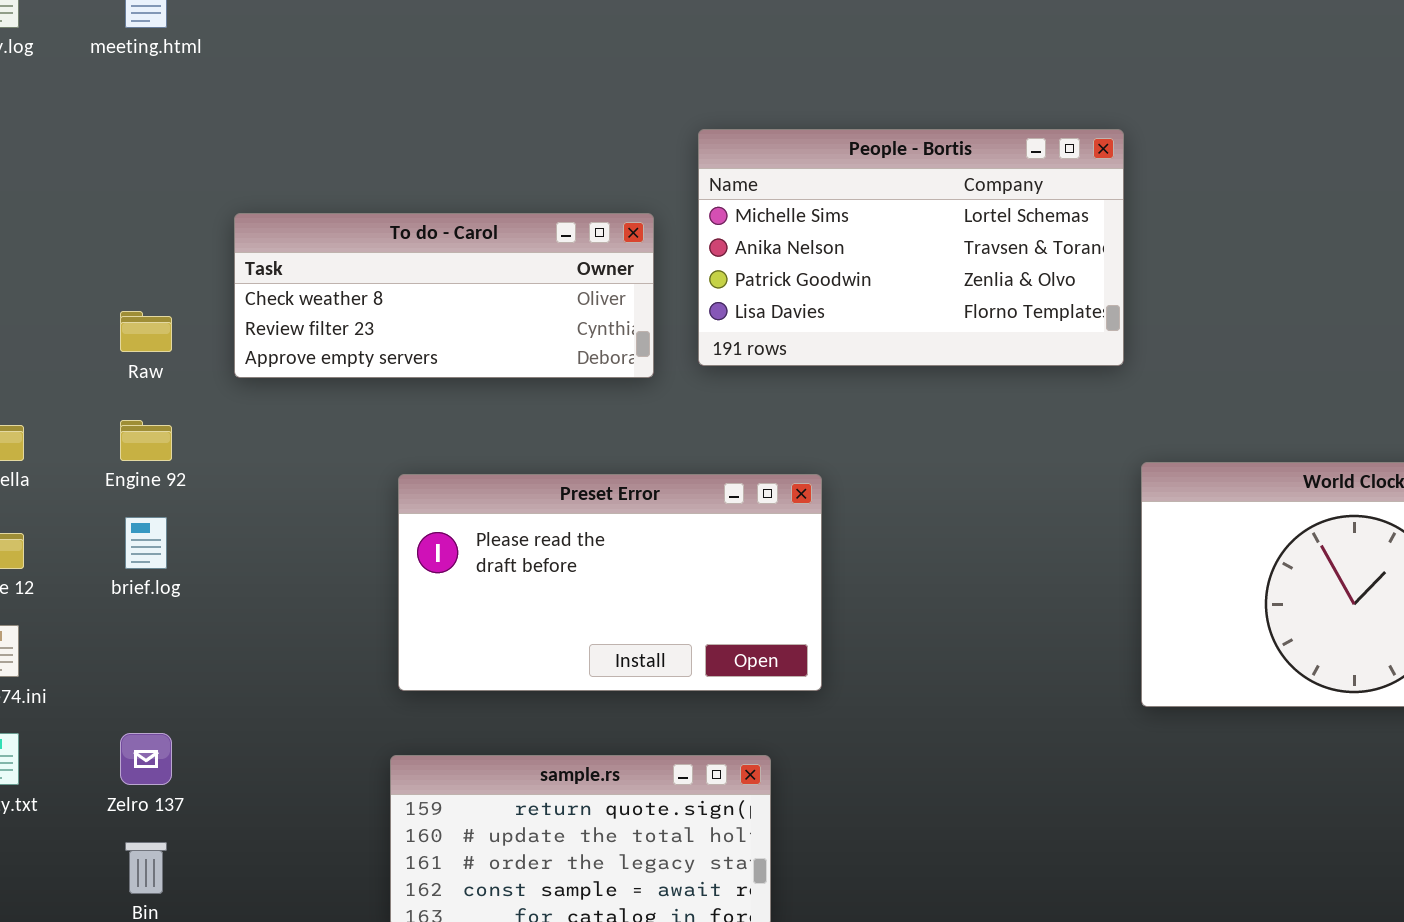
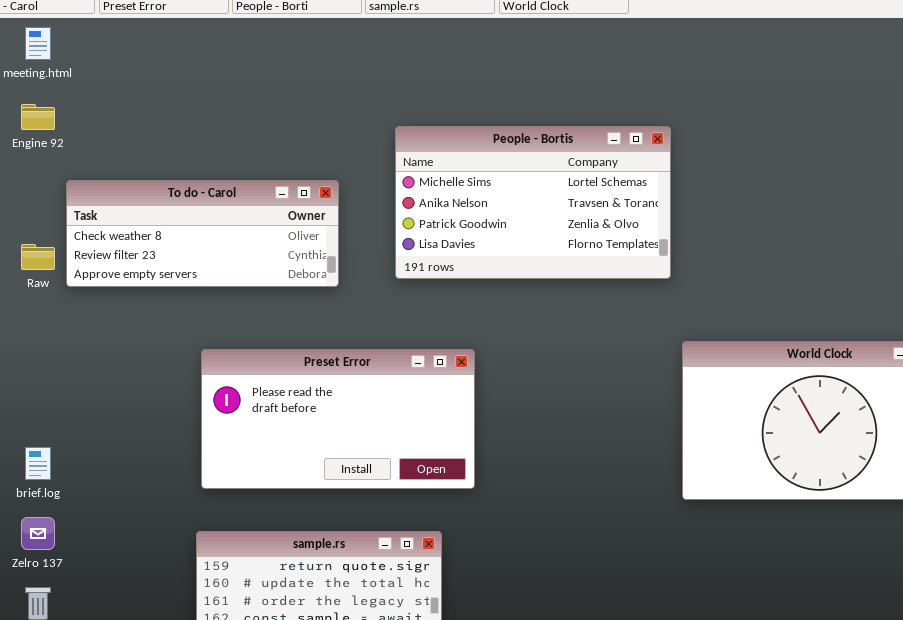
To do - Carol: [234,213,654,378] -> [66,180,339,287], moved
Engine 92: [120,420,172,461] -> [21,104,55,130], moved
brief.log: [125,517,167,569] -> [25,447,51,480], moved

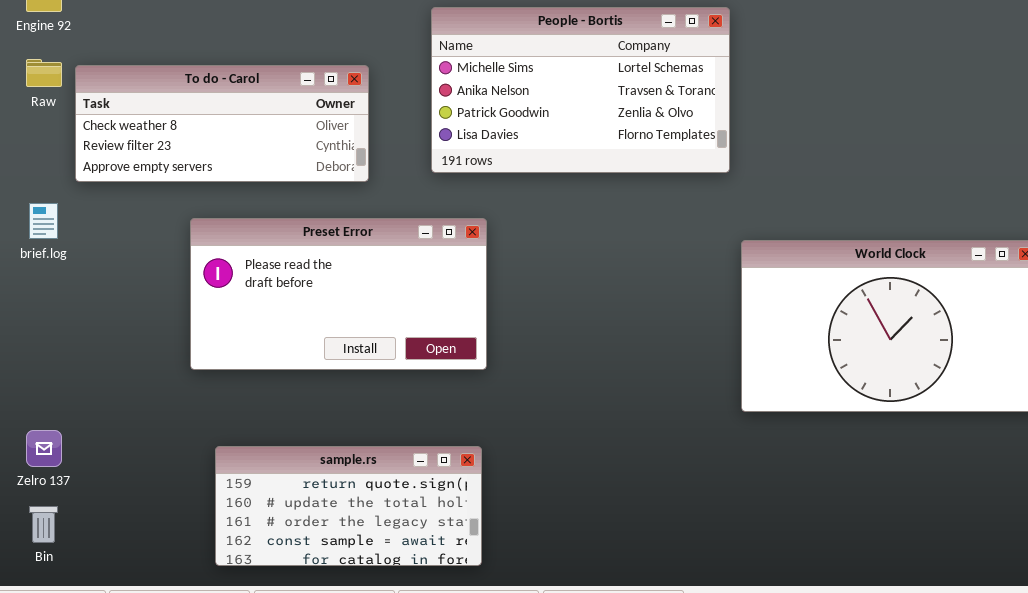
Raw: [21,244,55,270] -> [26,59,62,87], moved
Preset Error: [201,349,475,489] -> [190,218,487,370], moved
brief.log: [25,447,51,480] -> [29,203,58,239], moved

